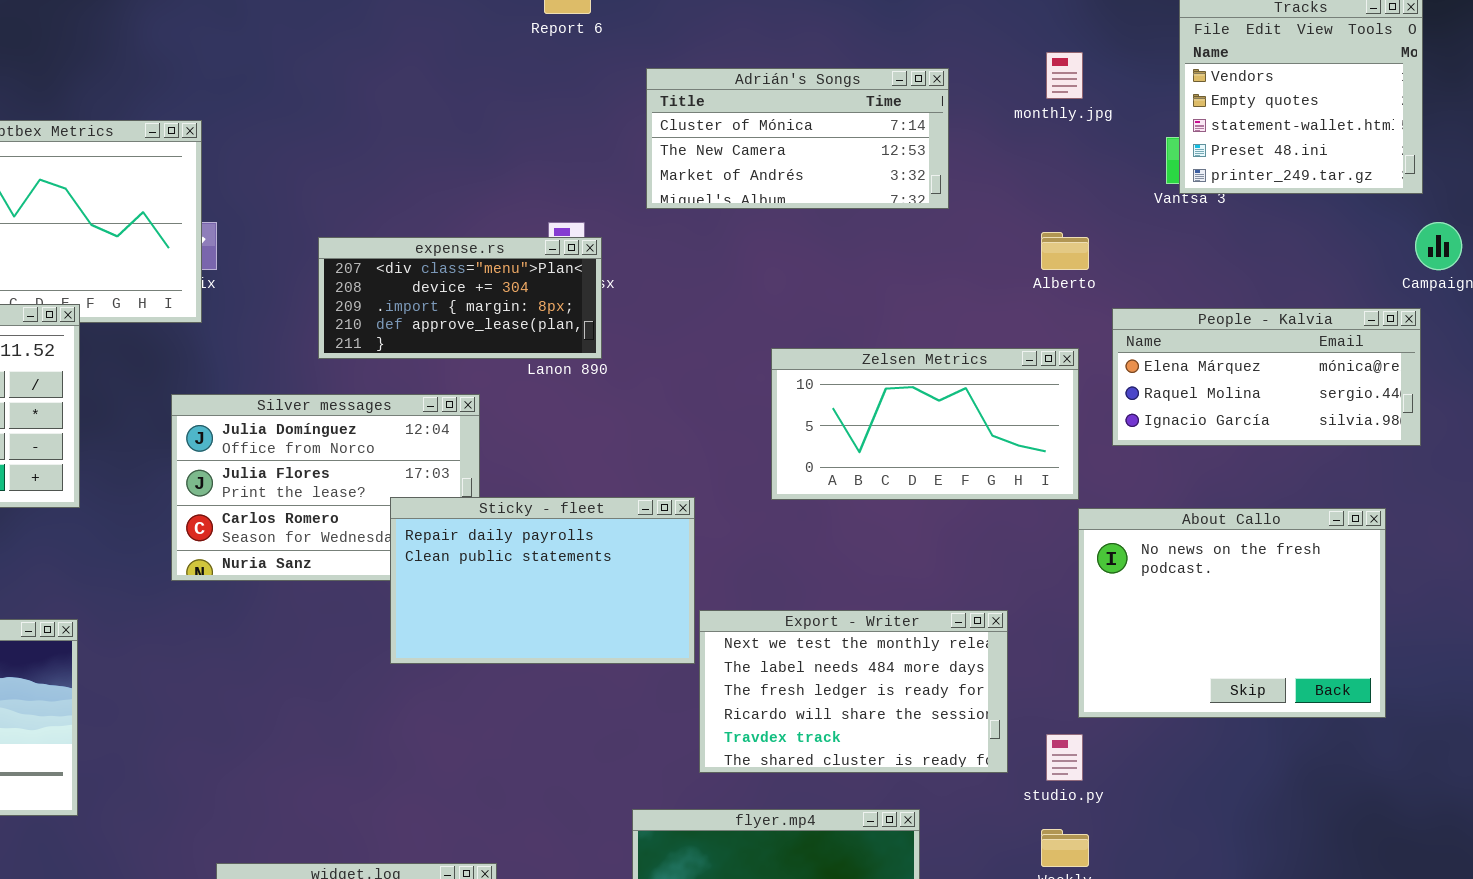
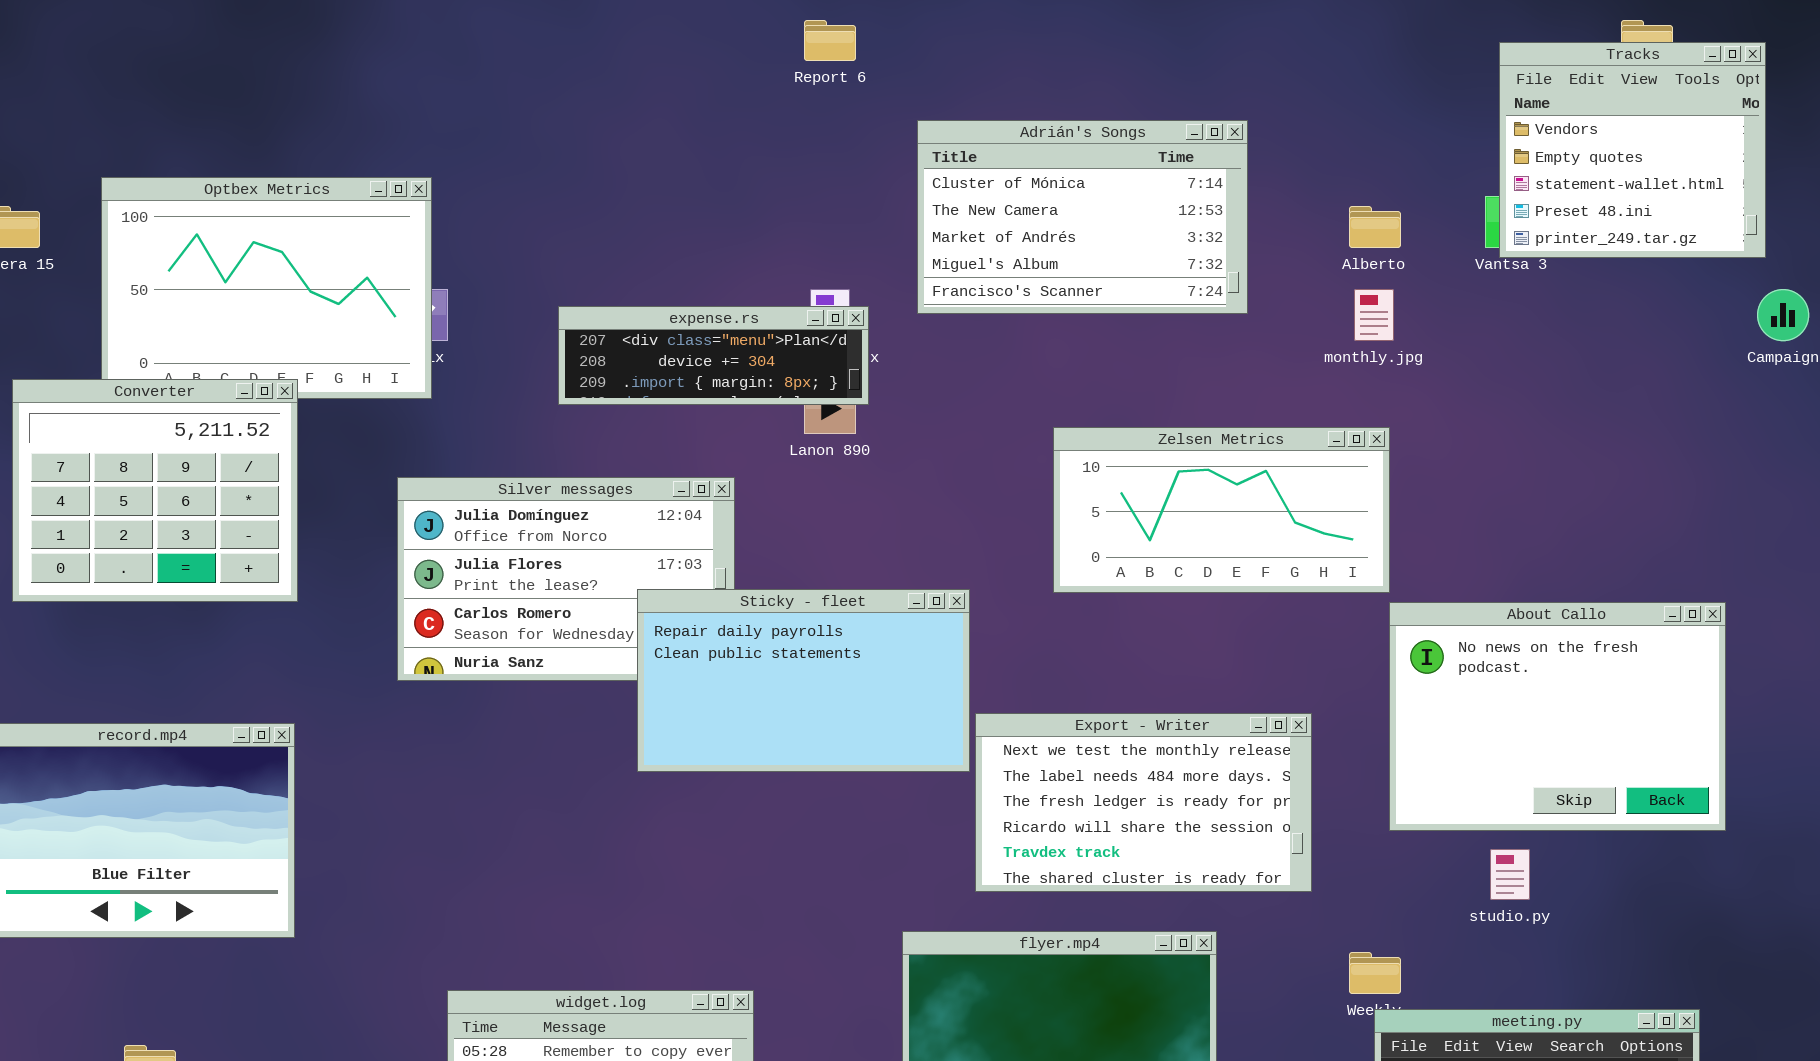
monthly.jpg: [1046,52,1083,99] -> [1354,289,1394,341], moved
Adrián's Songs: [646,68,949,209] -> [917,120,1248,314], resized
Alberto: [1041,232,1089,270] -> [1349,206,1401,248], moved
expense.rs: [318,237,602,359] -> [558,306,869,405], resized
People - Kalvia: [1112,308,1421,446] -> none, closed
studio.py: [1046,734,1083,781] -> [1490,849,1530,900], moved

